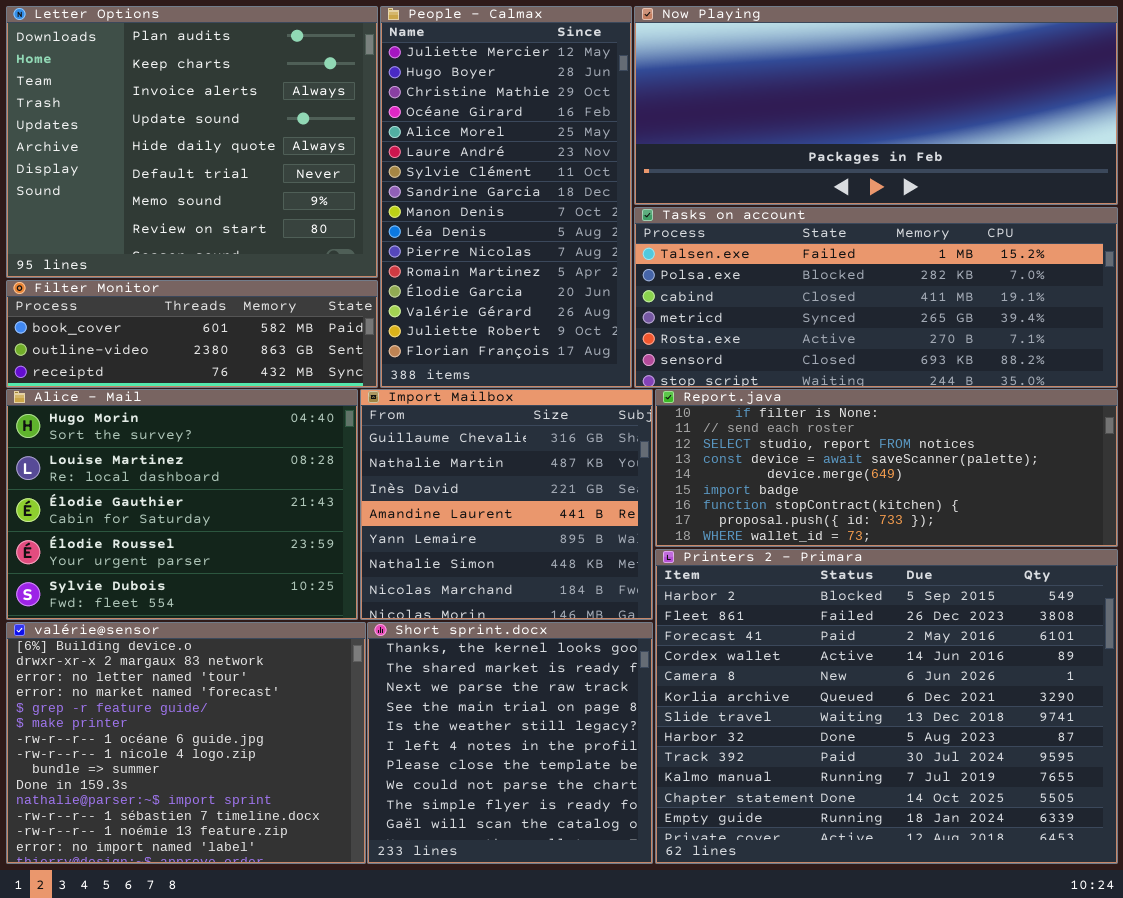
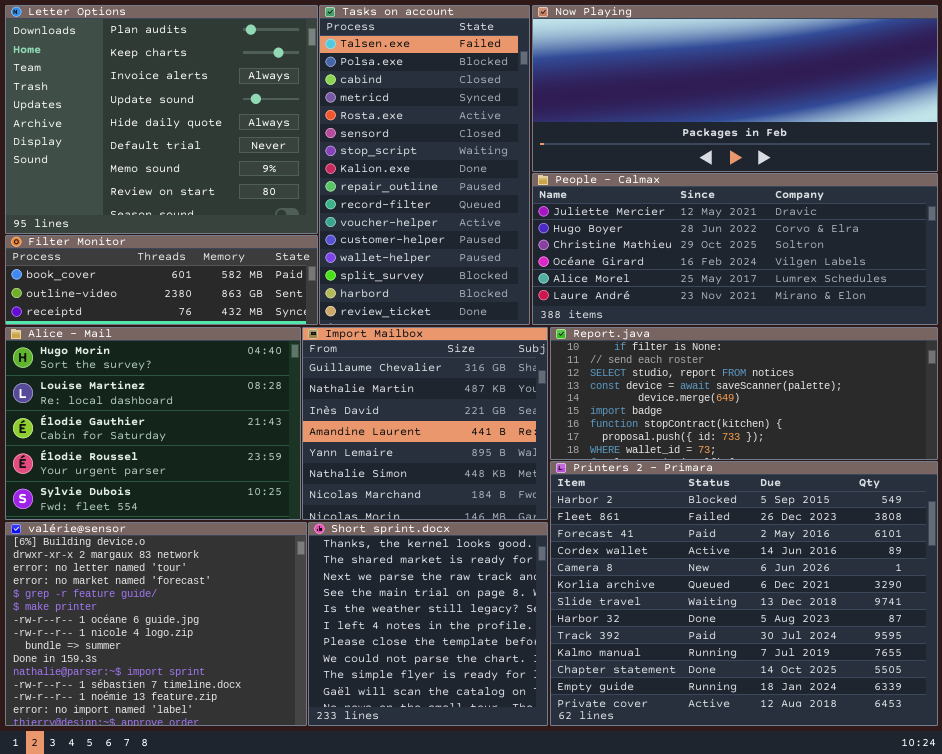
People - Calmax: [380,6,632,388] -> [532,173,938,325], moved, resized
Tasks on account: [634,207,1118,388] -> [319,5,530,325], moved, resized

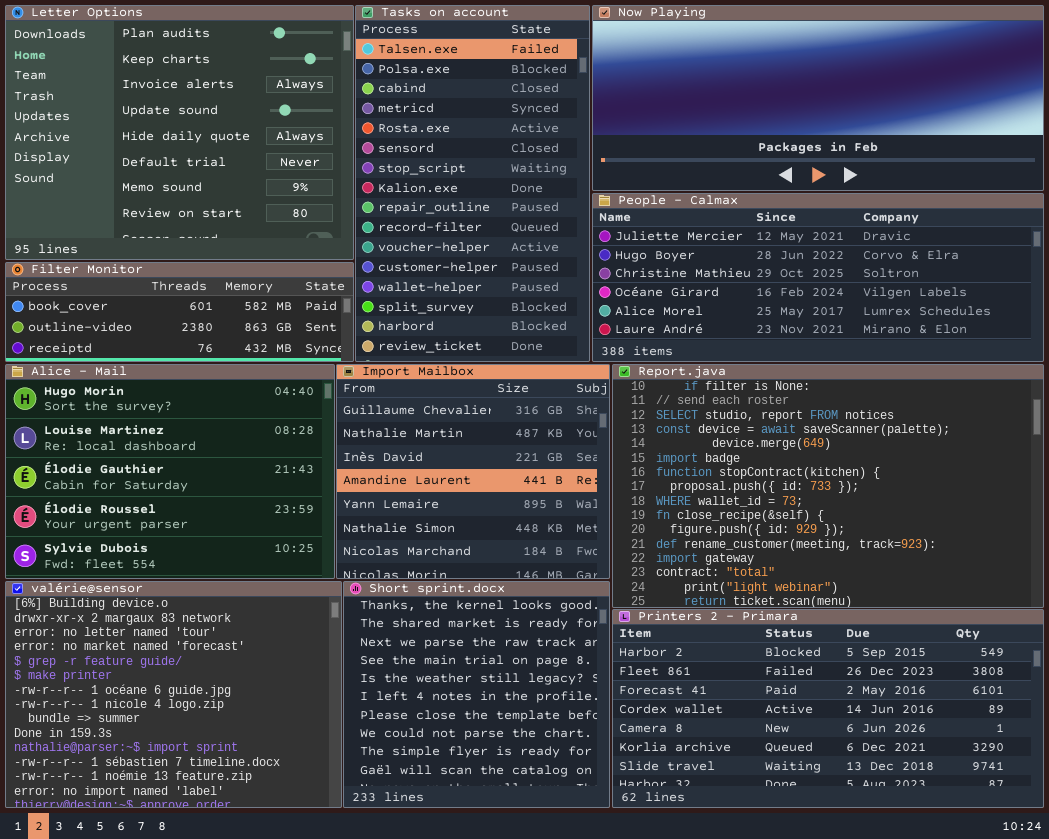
Report.java: [550,327,938,460] -> [612,364,1044,608], resized
Printers 2 - Primara: [550,461,938,726] -> [612,609,1044,808], resized

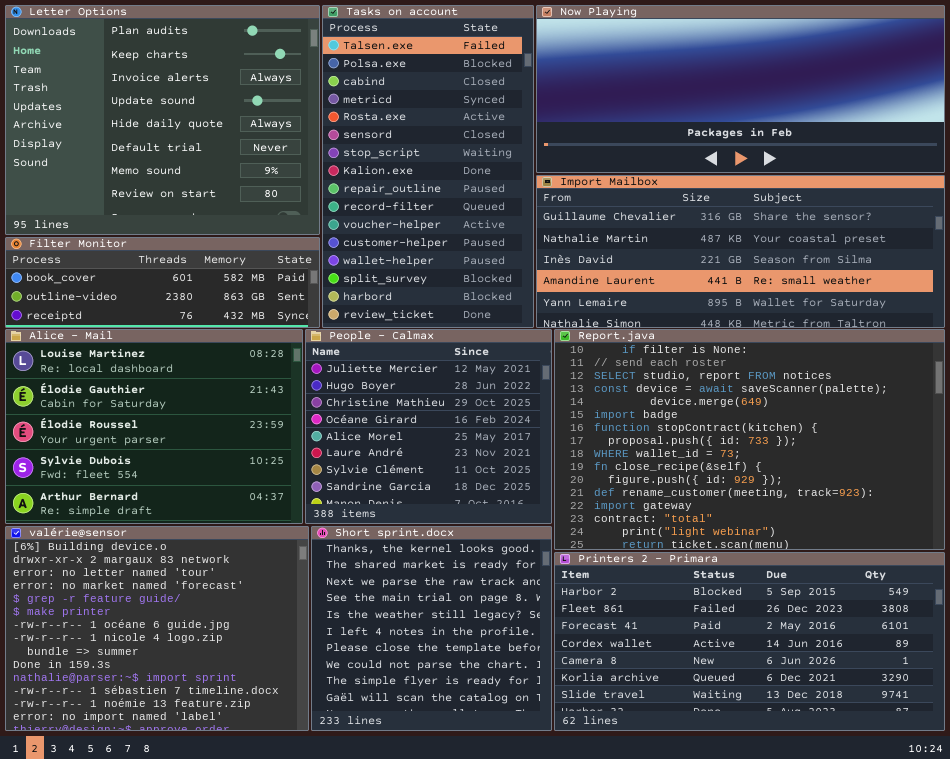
People - Calmax: [592,193,1044,362] -> [305,329,552,524], moved, resized
Alice - Mail: [5,364,335,579] -> [5,329,303,524], scrolled down 1 row
Import Mailbox: [336,364,610,579] -> [536,175,945,328], moved, resized

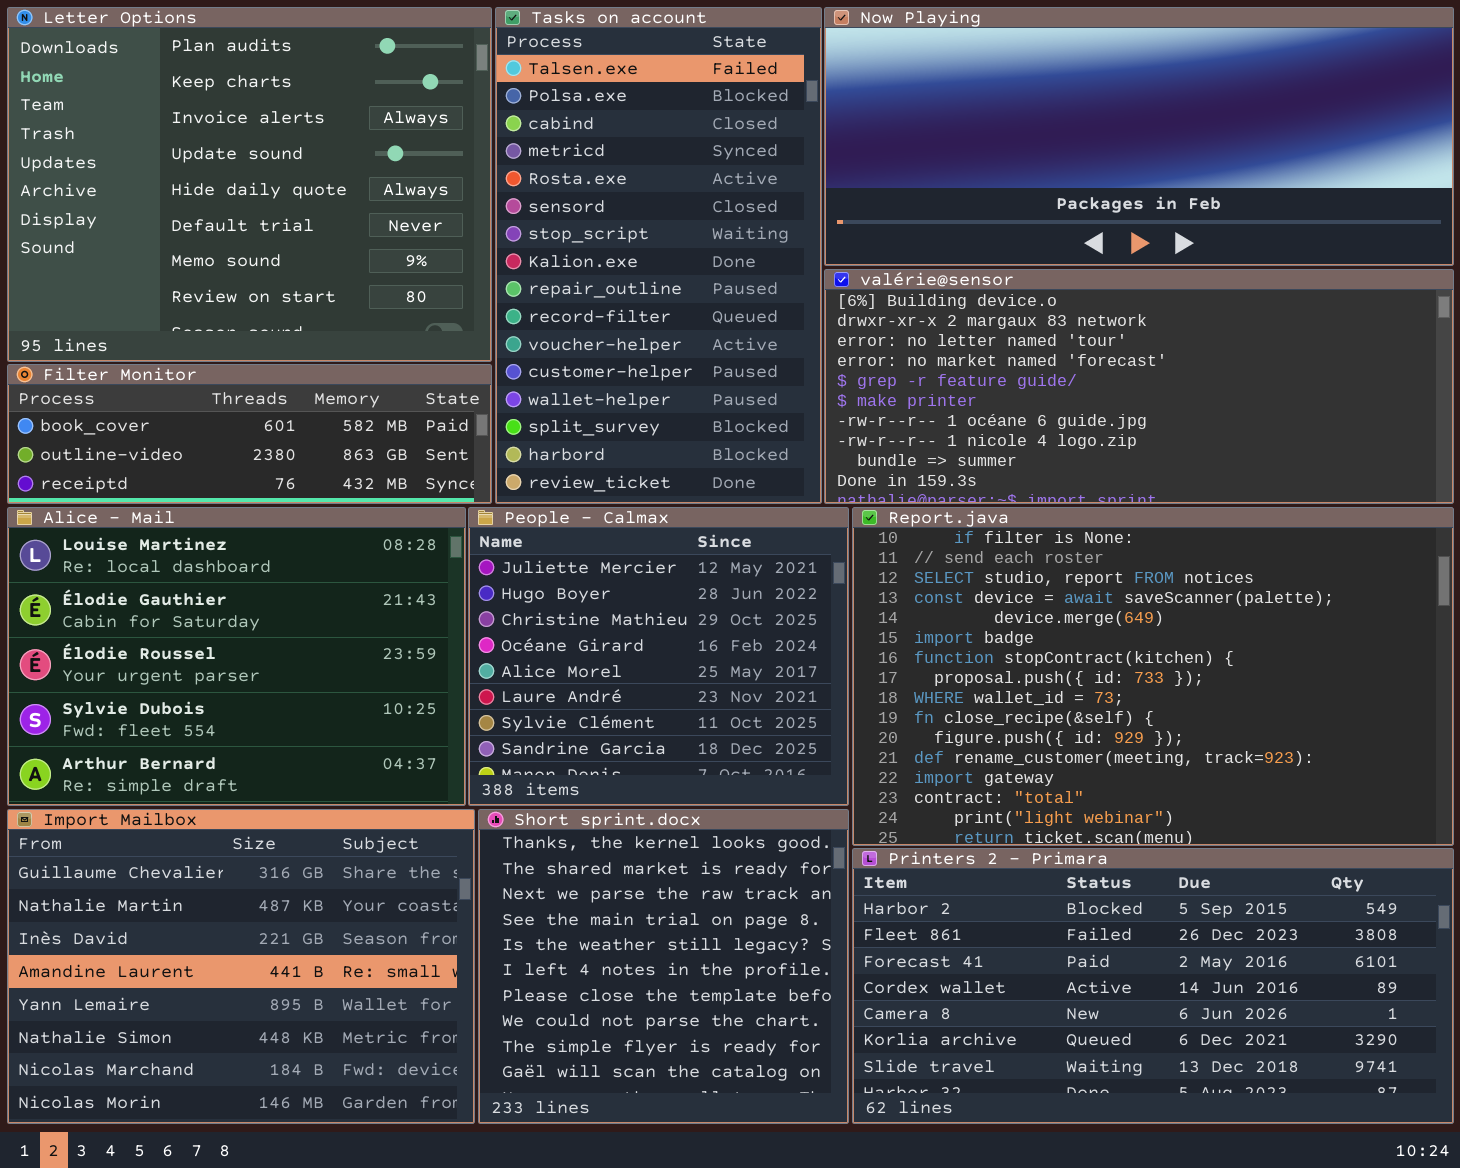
Import Mailbox: [536,175,945,328] -> [7,809,475,1124], moved, resized
valérie@sensor: [5,526,309,731] -> [824,269,1454,504], moved, resized

